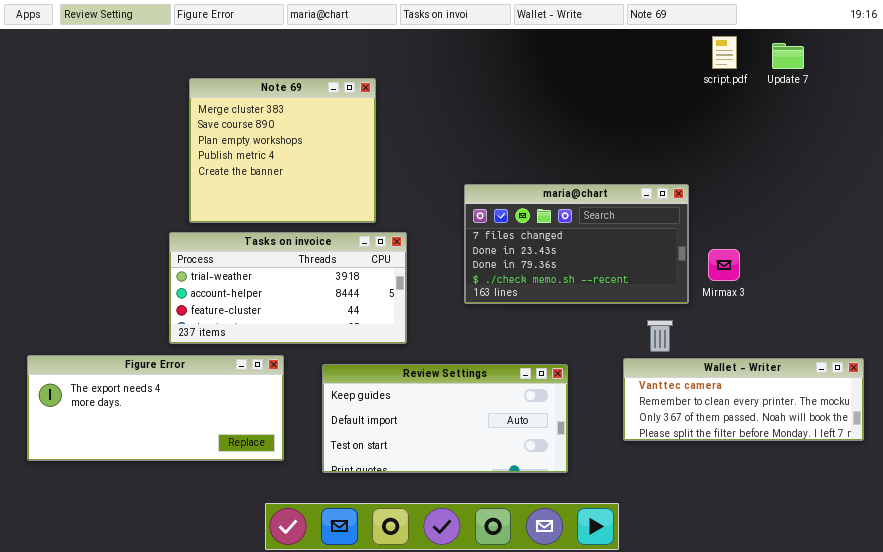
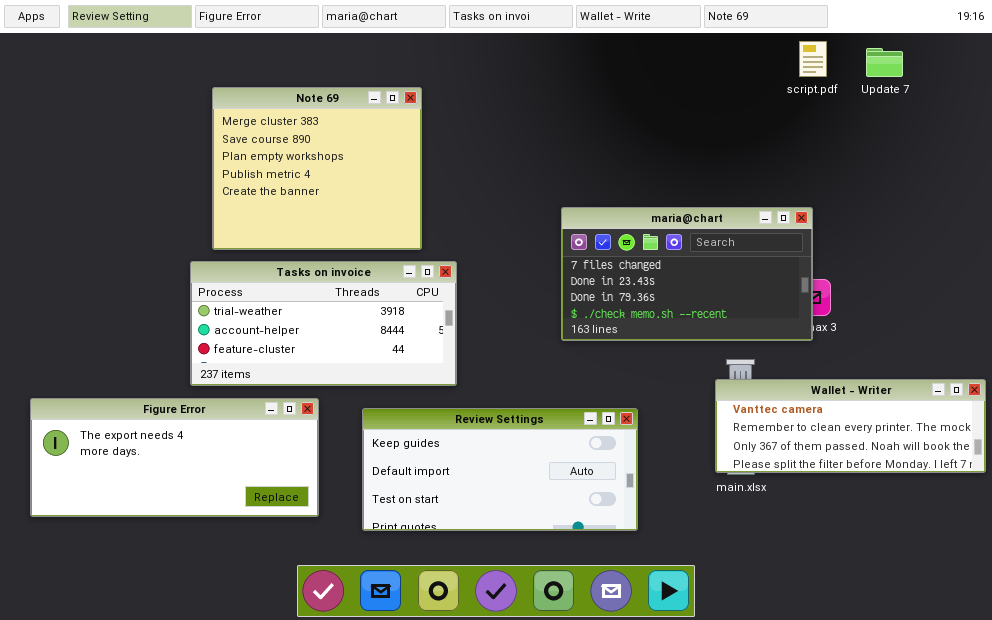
maria@chart: [464,184,689,304] -> [561,207,813,341], moved
Wallet - Writer: [623,358,864,441] -> [715,379,986,473], moved

